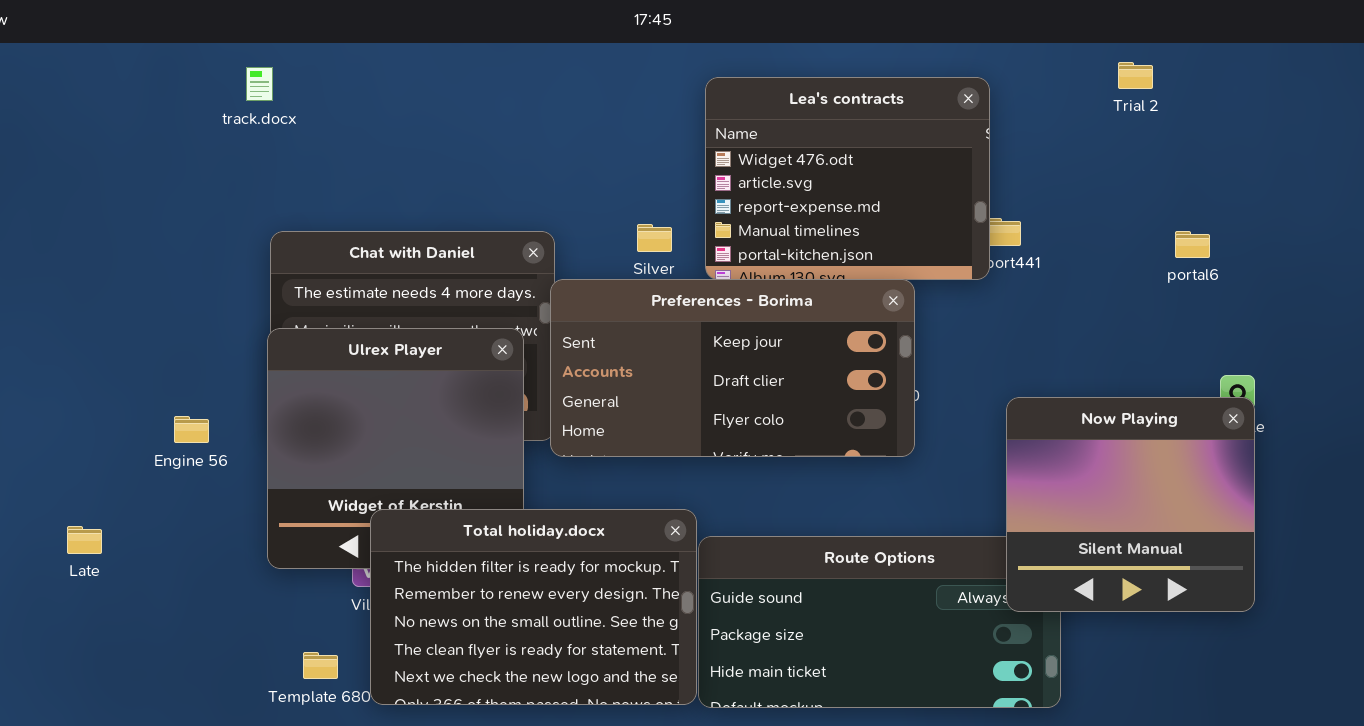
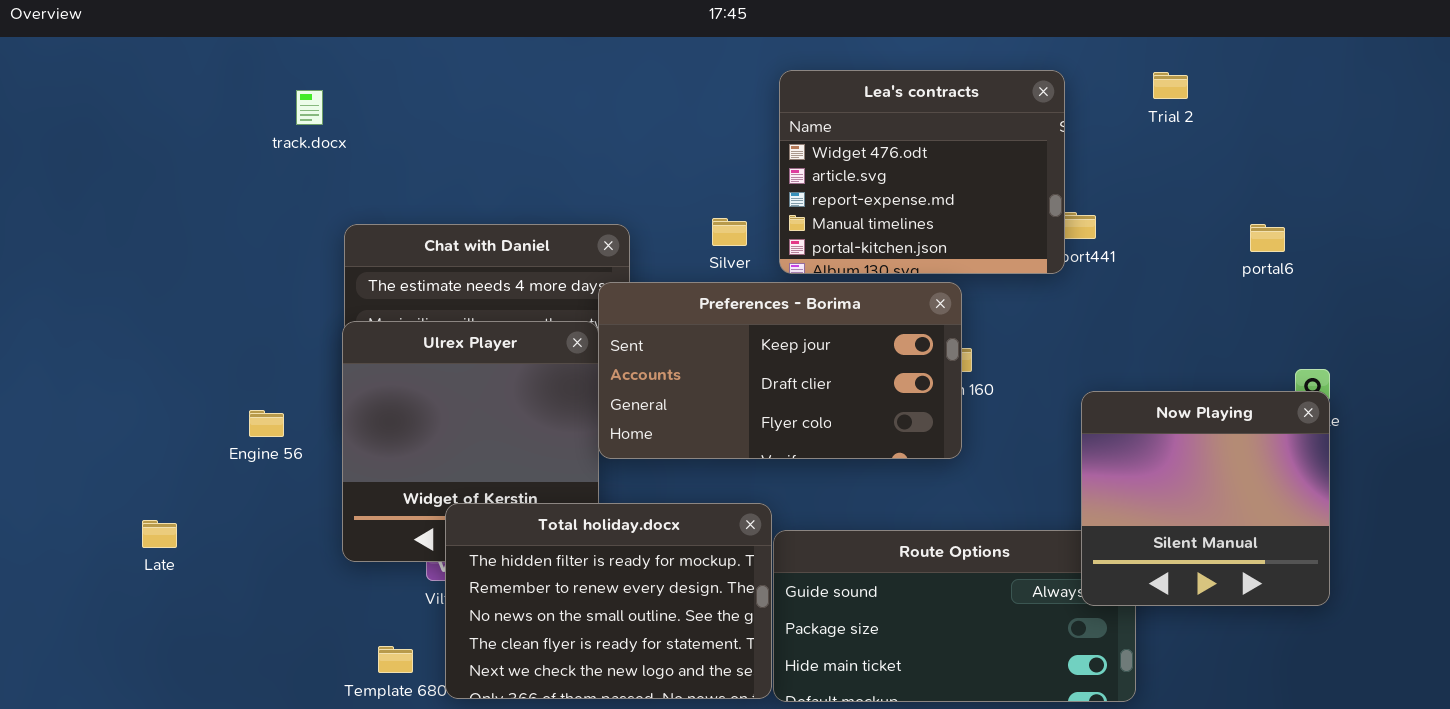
Trial 2: [1118,62,1153,89] -> [1153,72,1188,99], moved
track.docx: [246,67,273,101] -> [296,90,323,125], moved
Preferences - Borima: [550,279,915,457] -> [598,282,962,459], moved

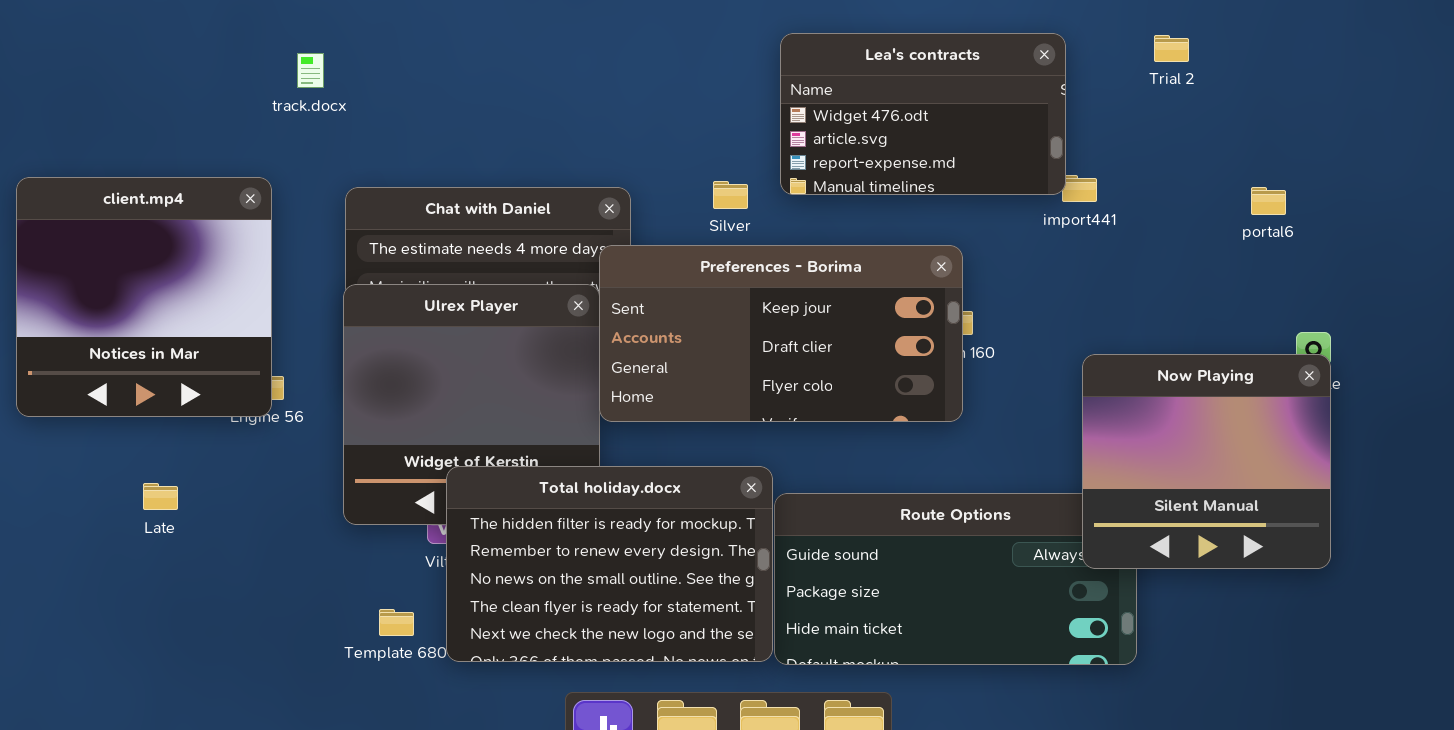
Lea's contracts: [779,70,1065,274] -> [780,33,1066,195], resized
client.mp4: none -> [16,177,272,417], opened

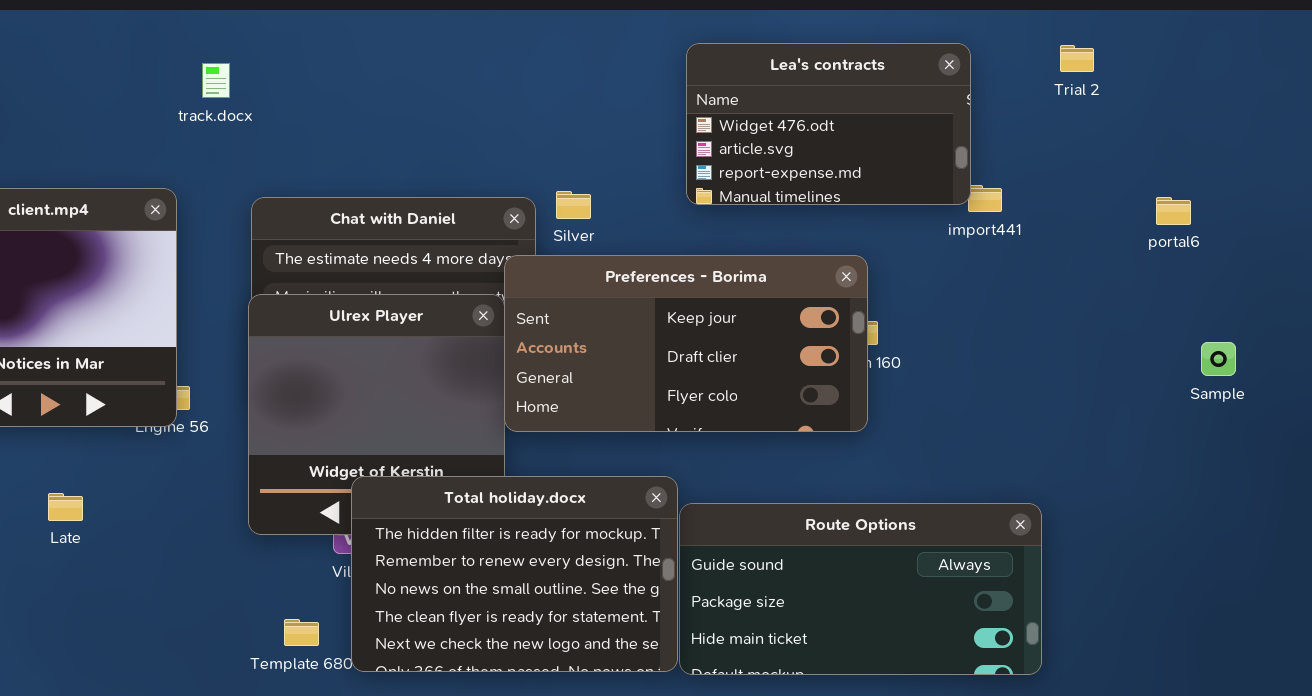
Silver: [713,181,748,209] -> [556,191,591,219], moved
Now Playing: [1082,354,1331,569] -> none, closed

